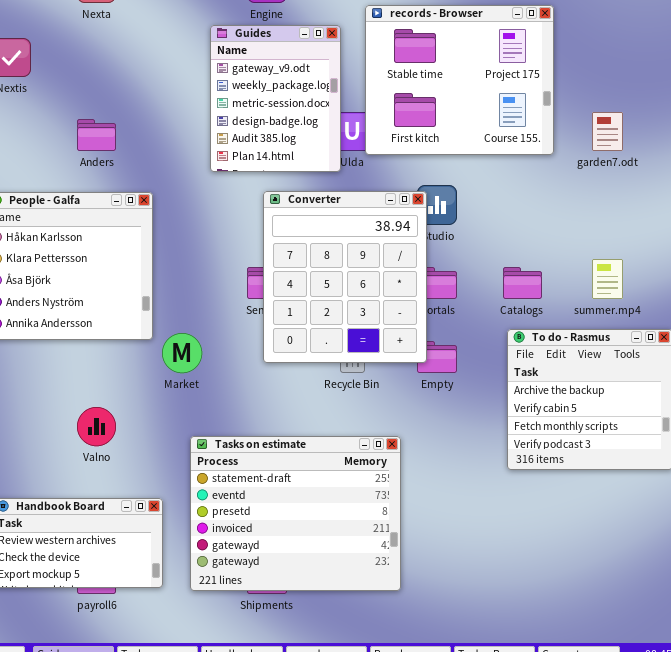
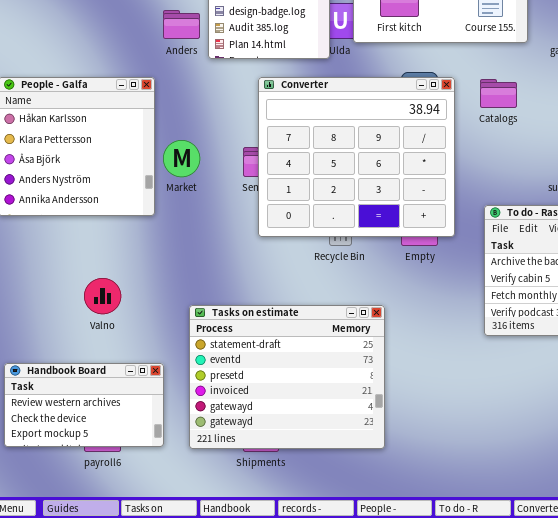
Anders: [77,119,116,151] -> [163,10,200,39], moved
Converter: [263,191,427,363] -> [258,77,455,237], resized
Catalogs: [503,267,542,299] -> [480,79,517,108], moved
Market: [162,333,202,373] -> [163,140,200,177], moved

